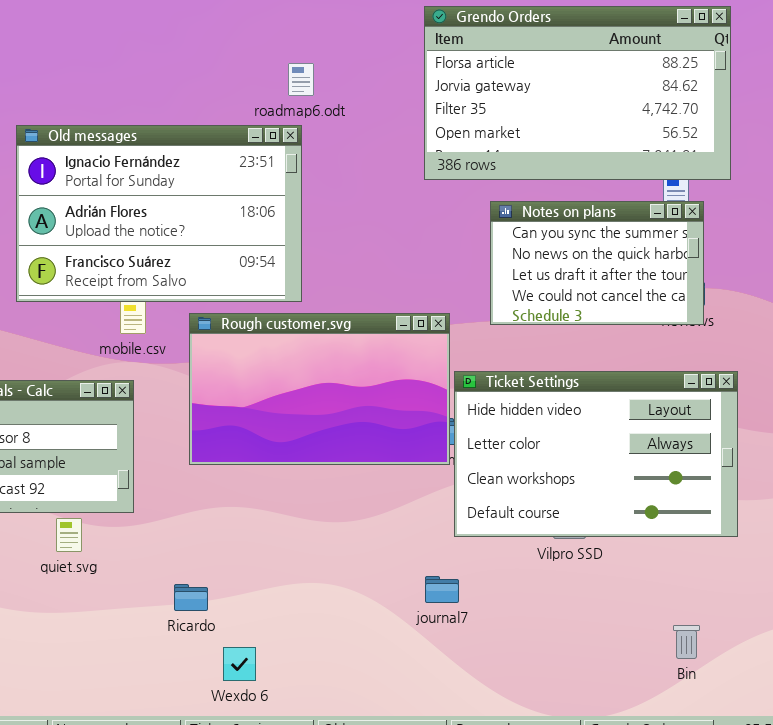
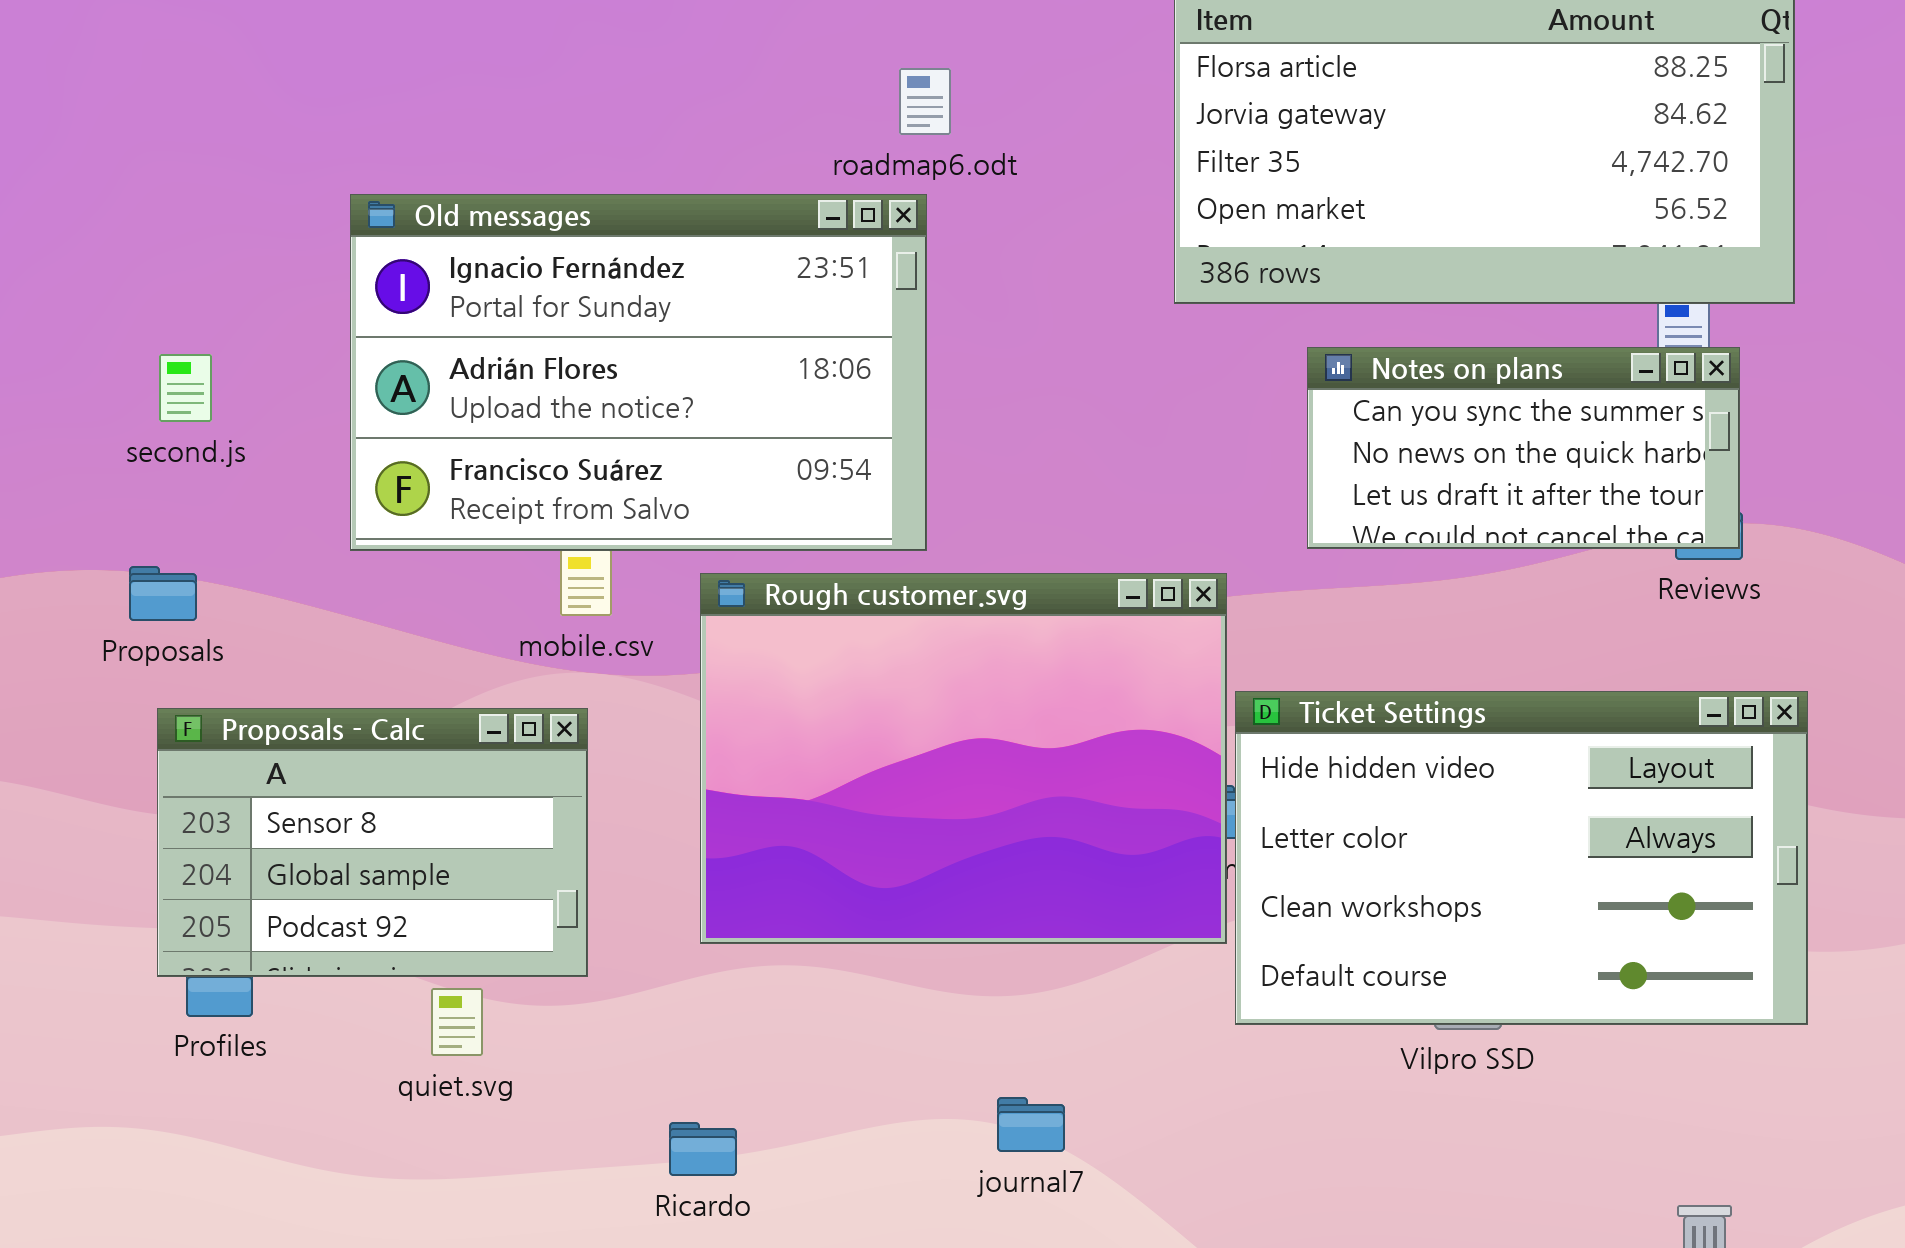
Notes on plans: [490,201,704,325] -> [1307,347,1740,549], resized
Rough customer.svg: [189,313,450,465] -> [700,573,1227,944], resized
journal7: [425,576,459,603] -> [997,1097,1065,1152], moved

